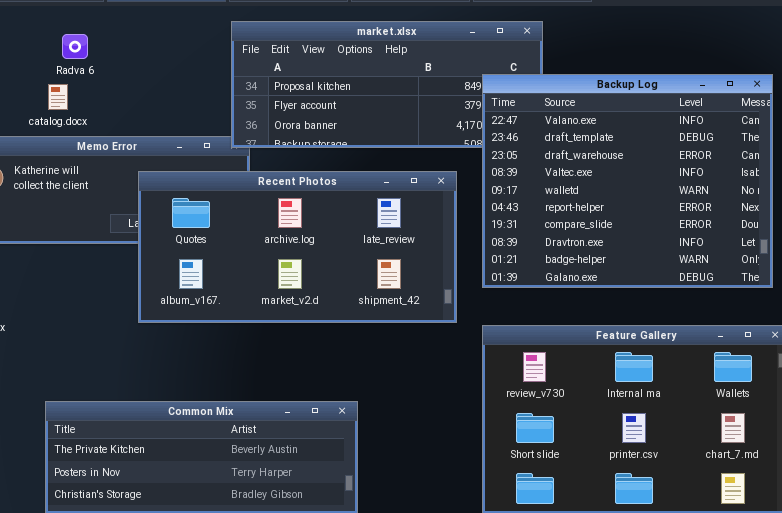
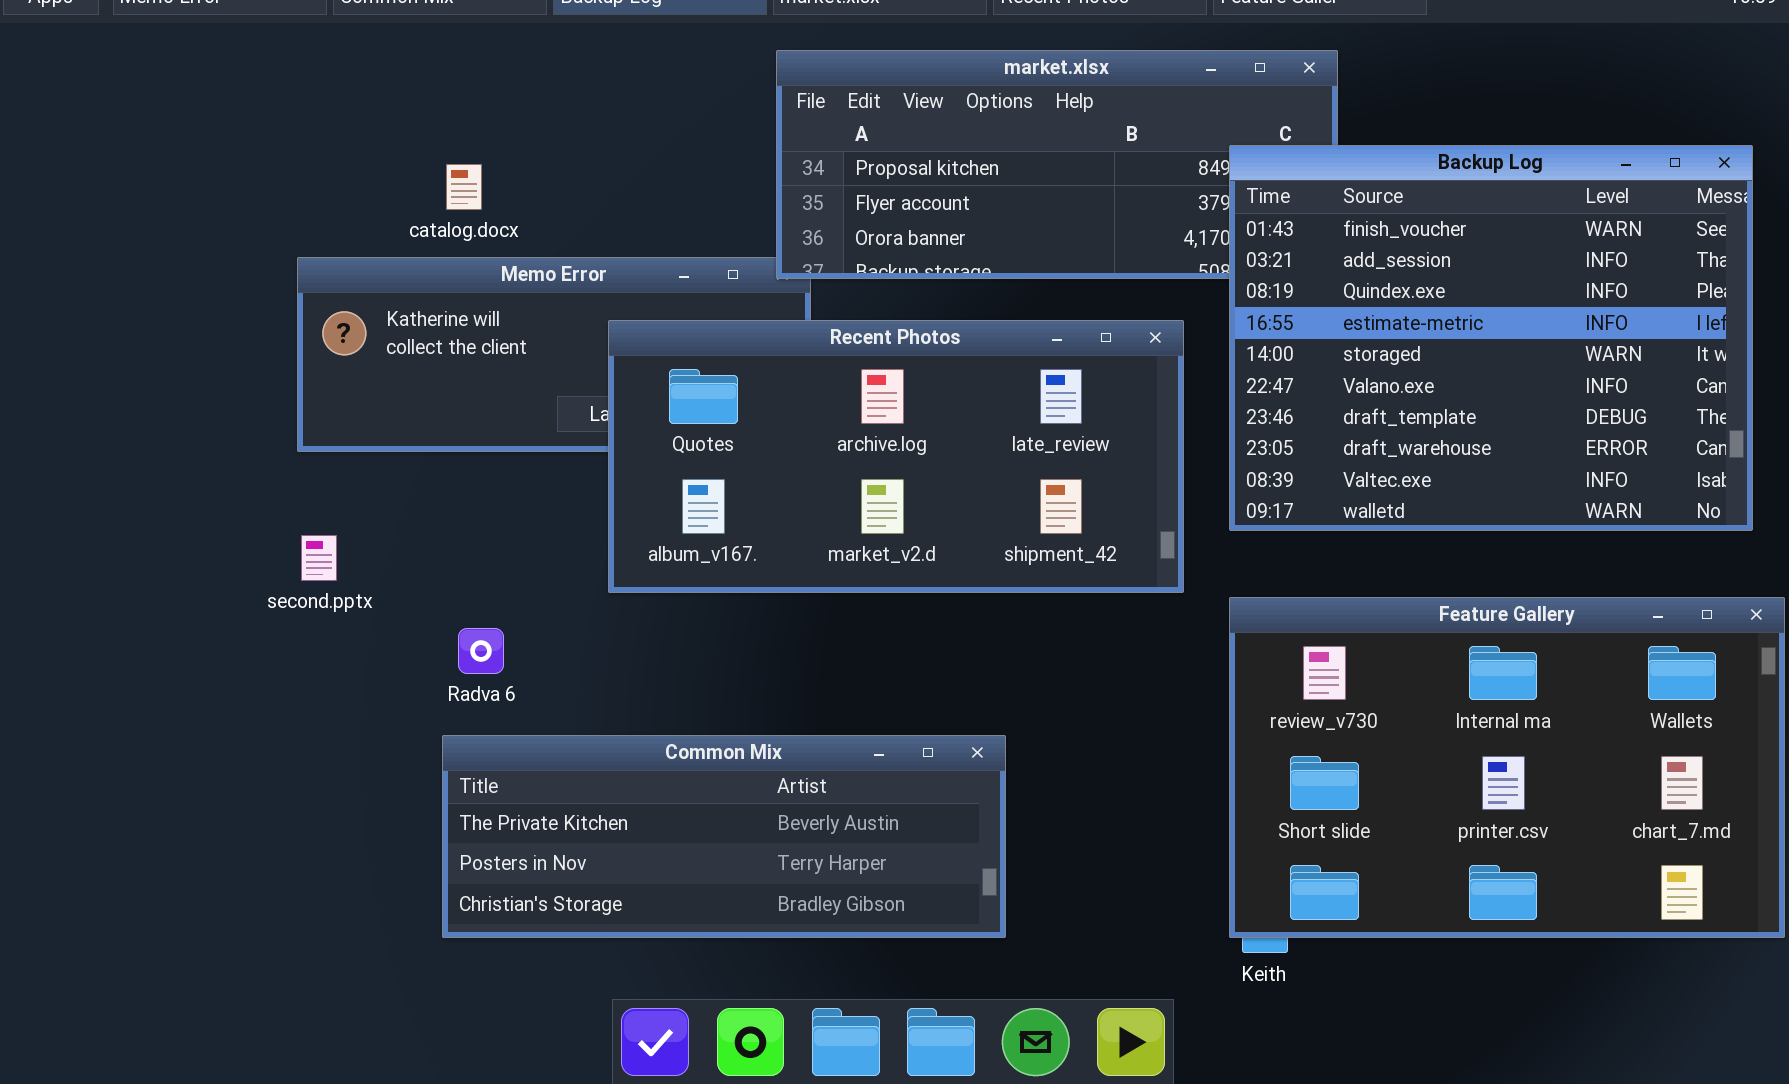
Radva 6: [62,34,88,59] -> [458,628,504,674], moved
Backup Log: [482,74,773,288] -> [1229,145,1753,531], scrolled up 5 rows

